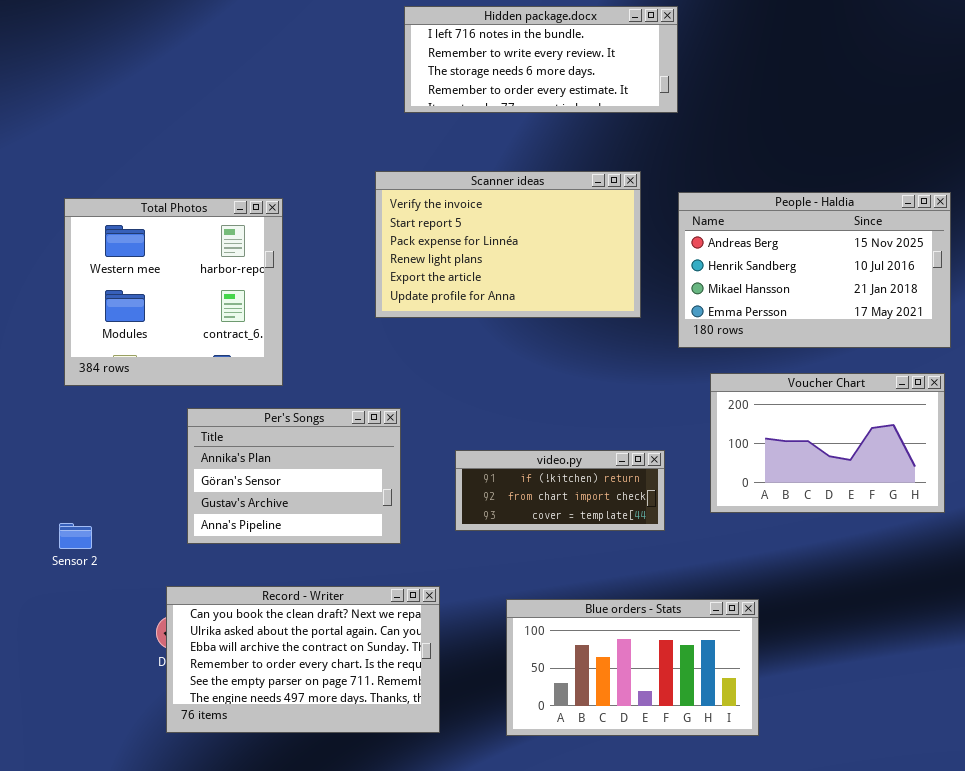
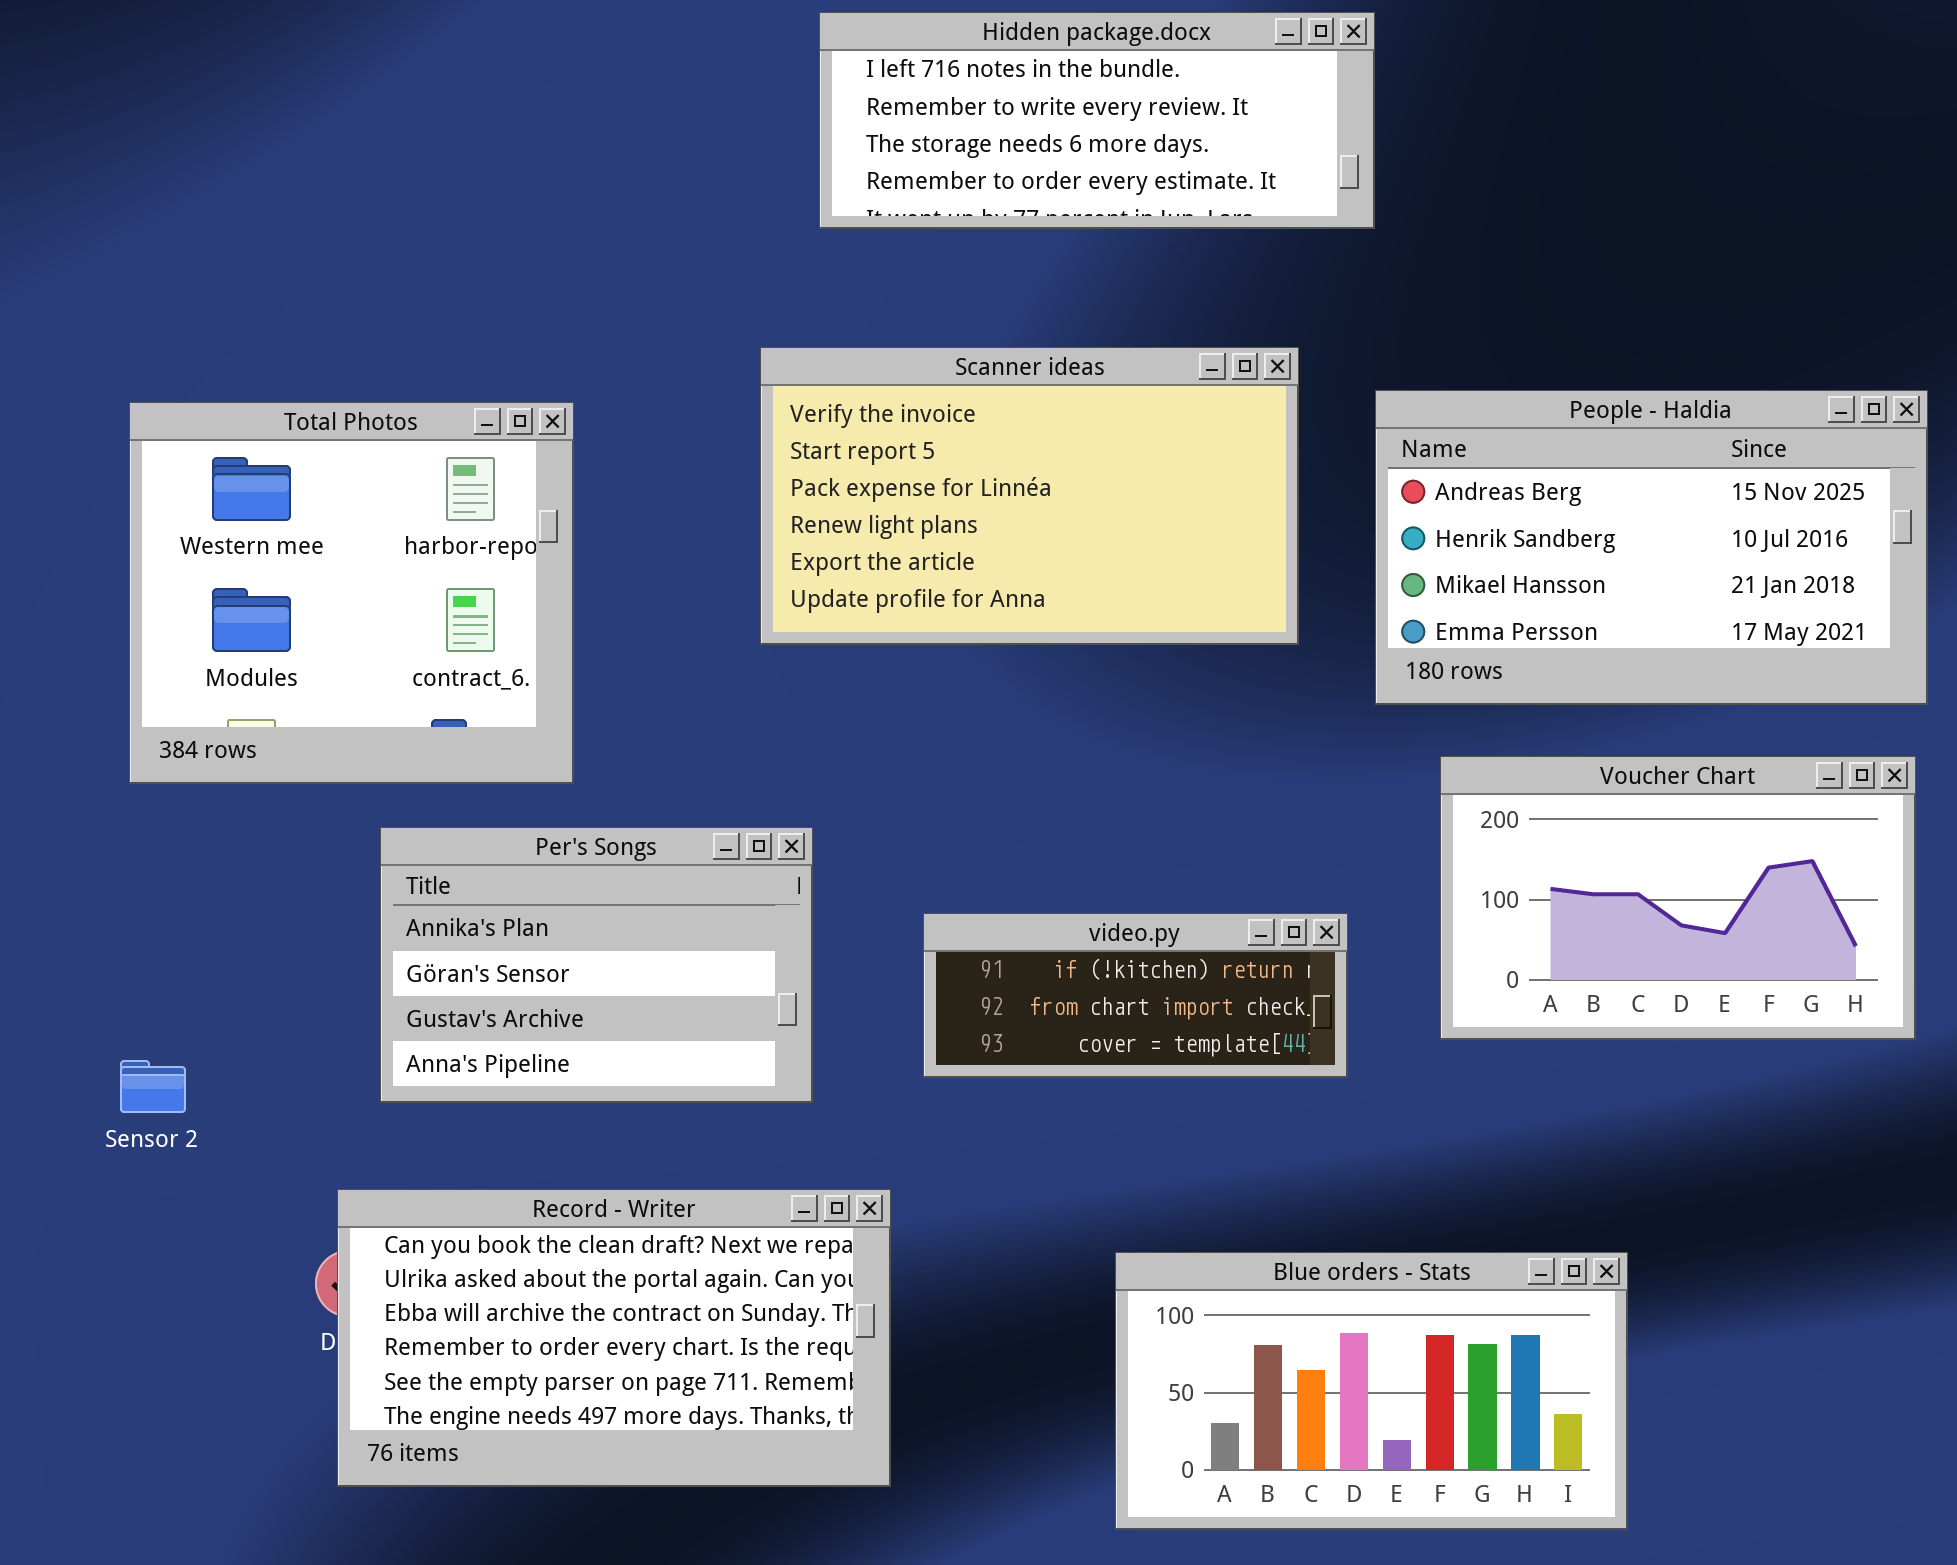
Blue orders - Stats: [506,599,759,736] -> [1115,1252,1628,1530], moved

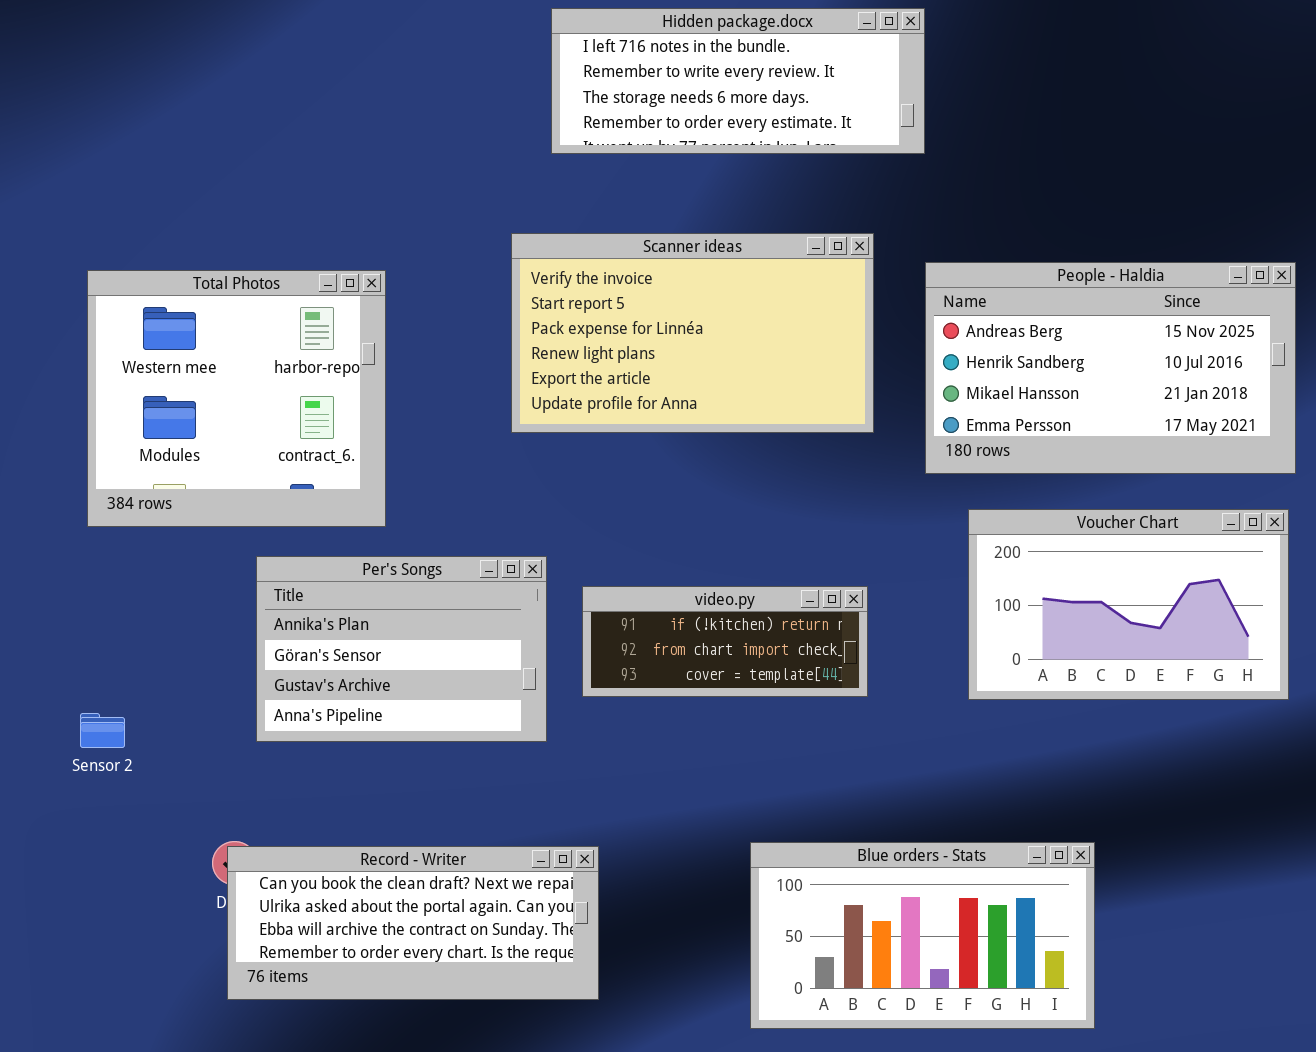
video.py: [923,913,1348,1078] -> [582,586,868,697], moved
Record - Writer: [337,1189,891,1487] -> [227,846,599,1000], resized

